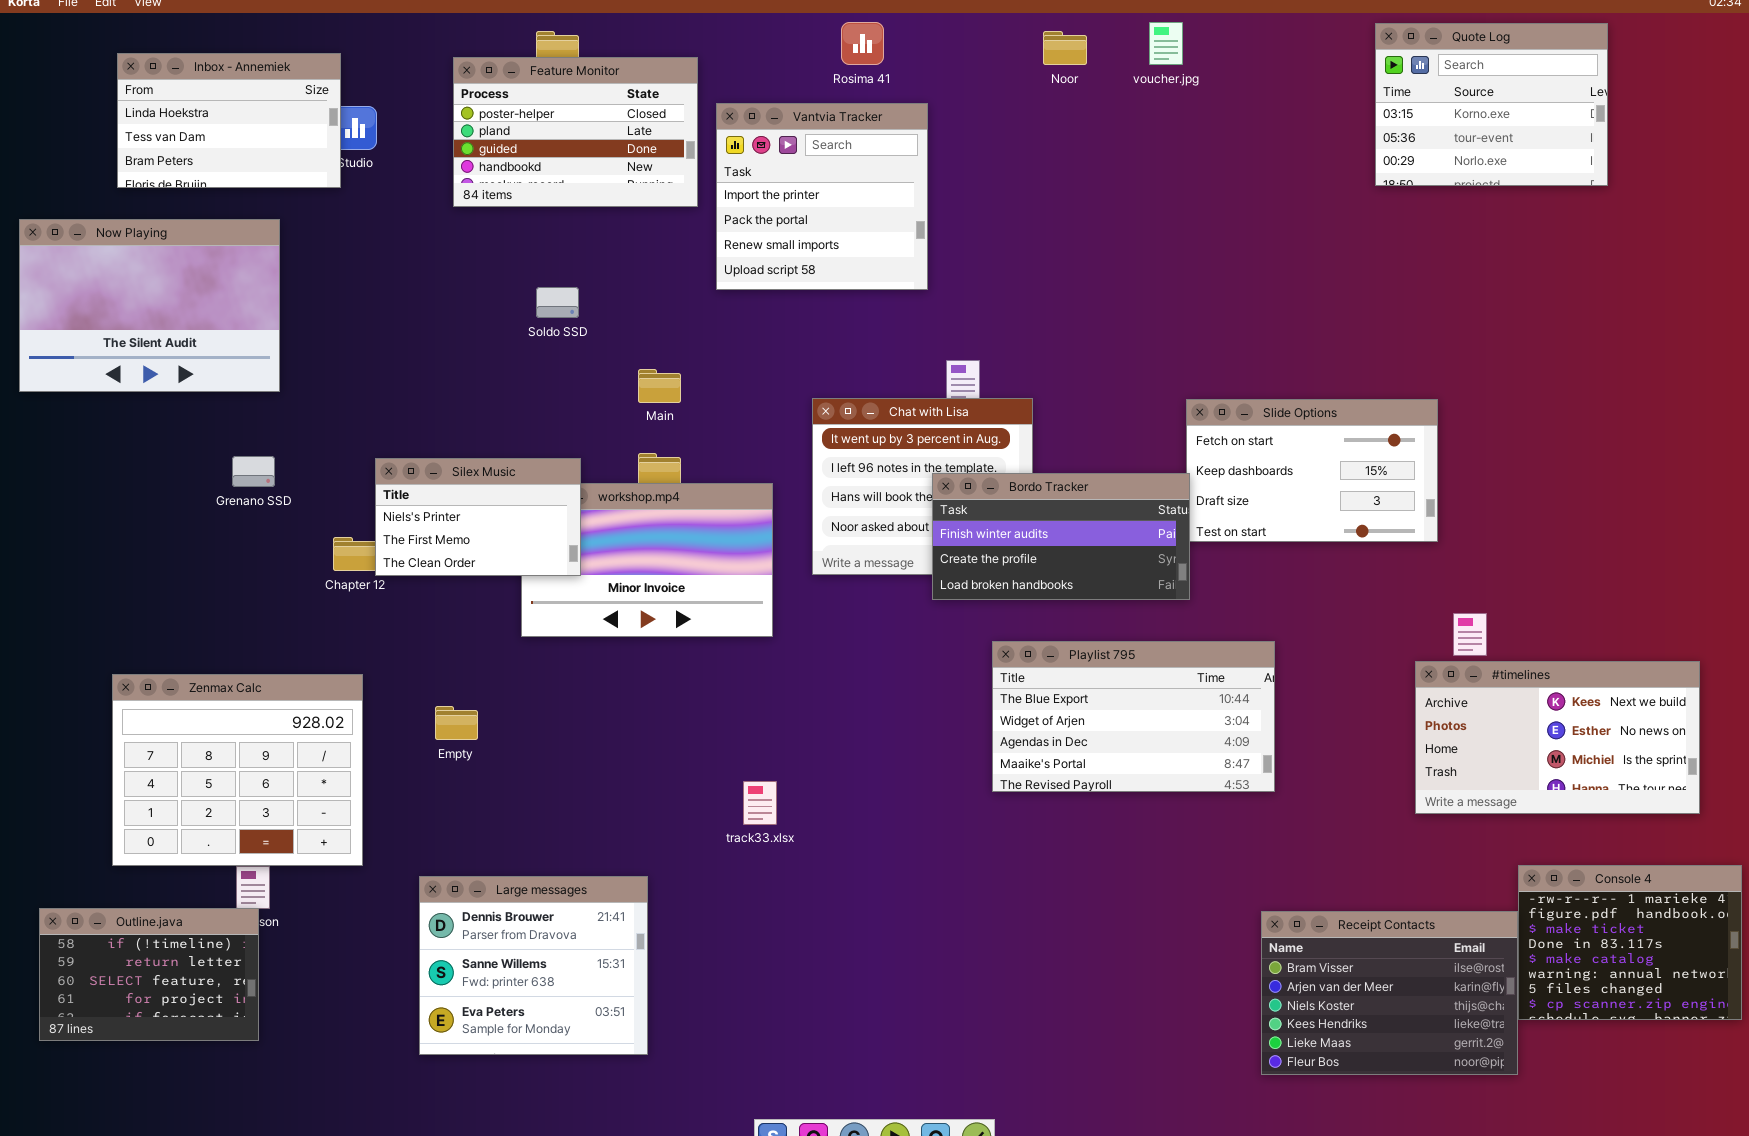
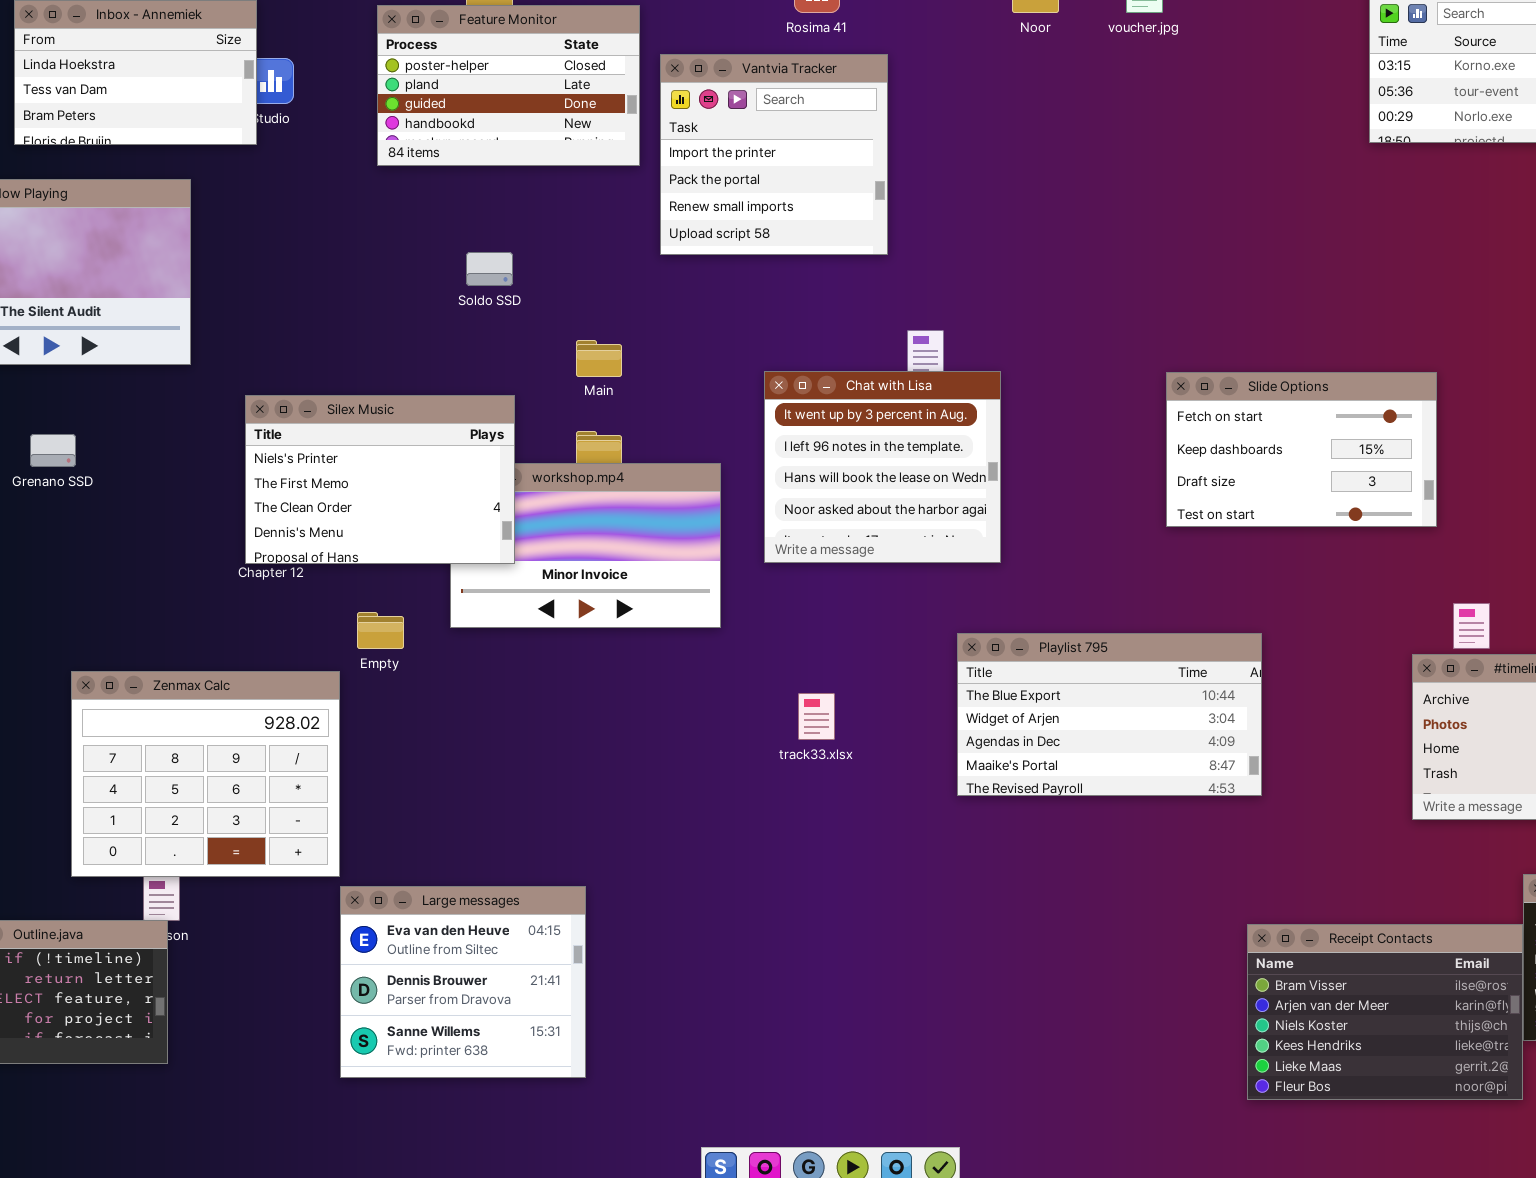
Grenano SSD: [232,456,275,487] -> [30,434,76,467], moved
Silex Music: [375,458,581,576] -> [245,395,515,564], resized
Bordo Tracker: [932,473,1190,600] -> none, closed
Zenmax Calc: [112,674,363,866] -> [71,671,340,877], moved
Empty: [435,706,478,740] -> [357,612,404,649], moved
track33.xlsx: [743,781,777,825] -> [798,693,835,740], moved
Large messages: [419,876,648,1055] -> [340,886,586,1078], scrolled up 1 row

